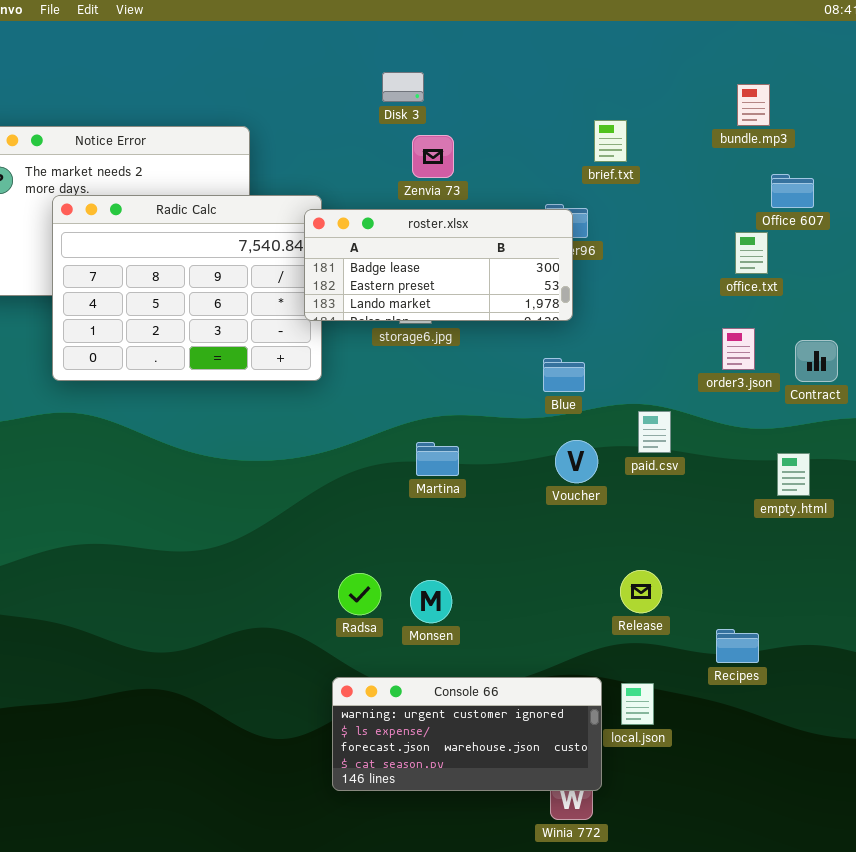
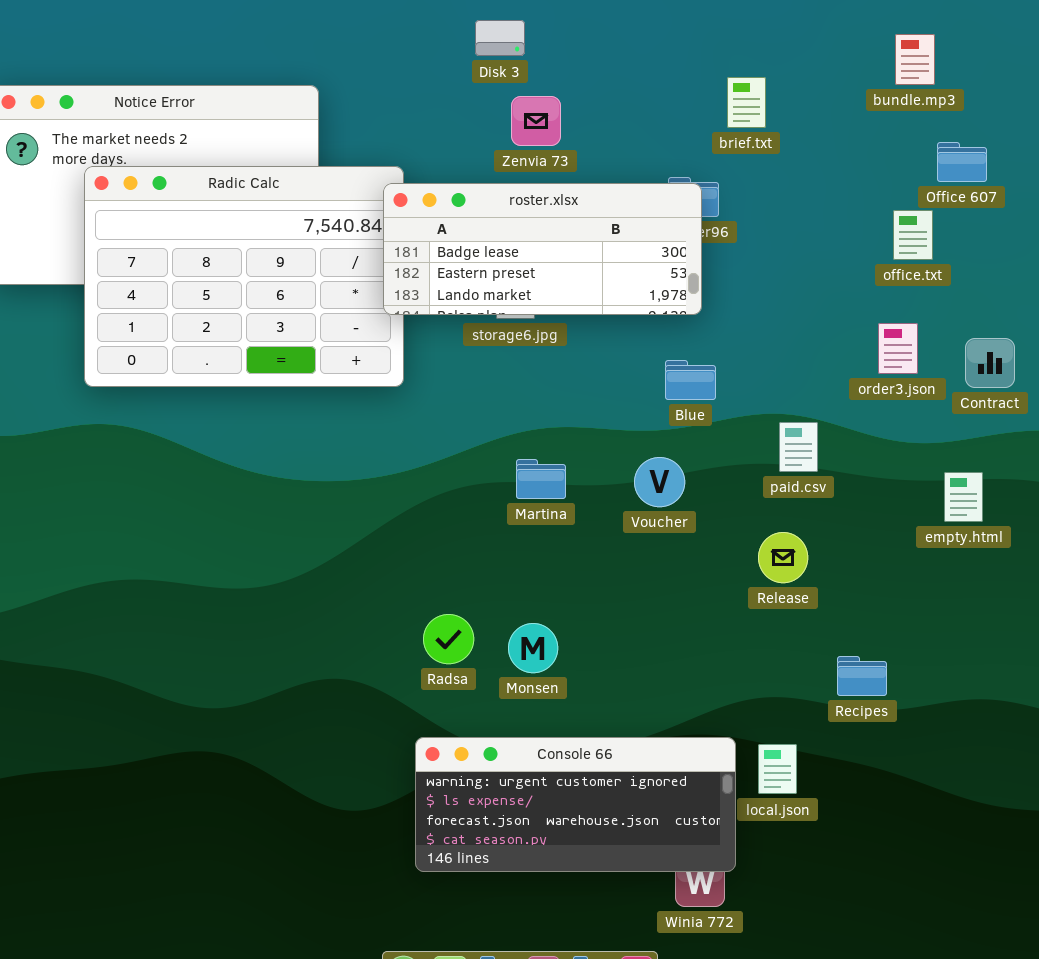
Voucher: [555,440,598,483] -> [634,457,685,507], moved
Release: [620,570,662,613] -> [758,532,808,583], moved
Recipes: [716,629,759,663] -> [837,656,887,696], moved

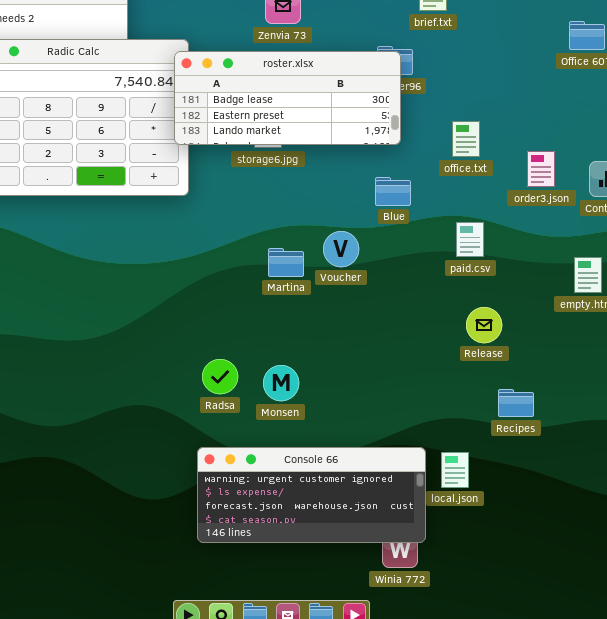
office.txt: [893,210,933,260] -> [452,121,480,157], moved
Voucher: [634,457,685,507] -> [323,231,359,267], moved
Release: [758,532,808,583] -> [466,307,502,343], moved

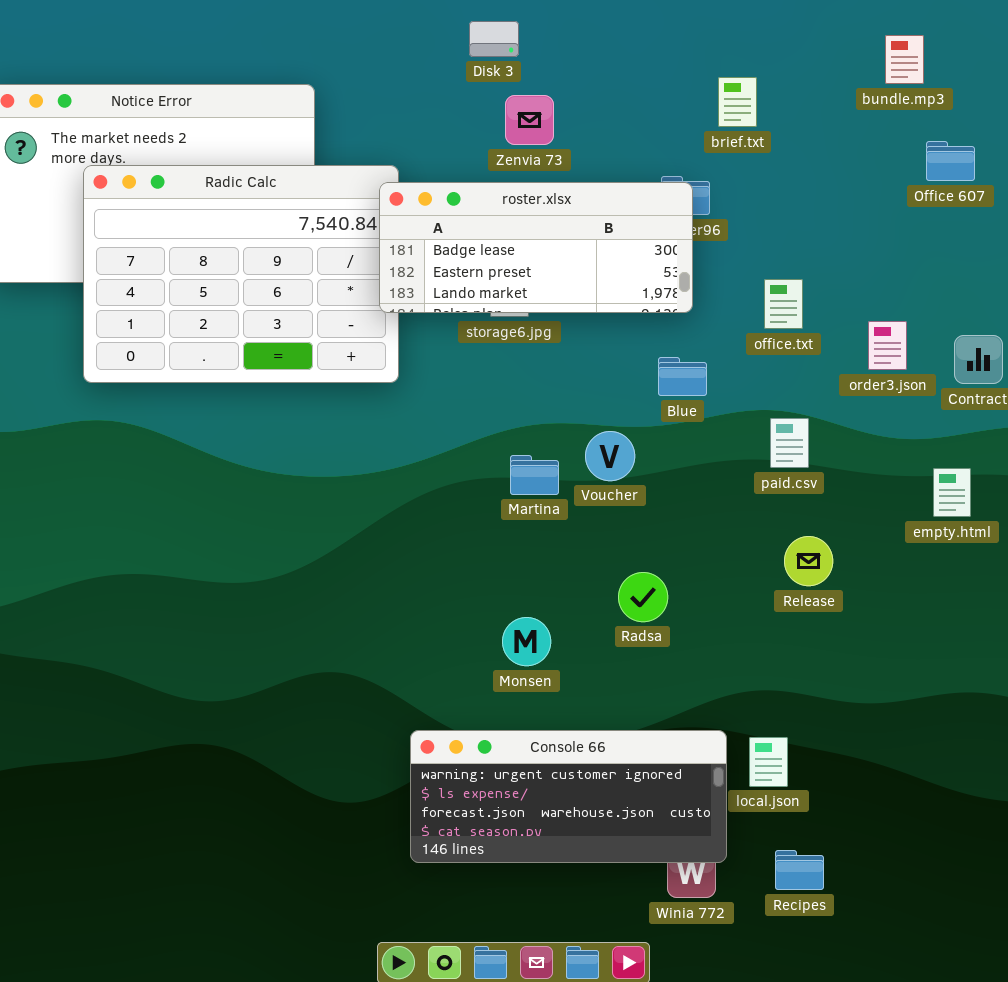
Radsa: [202,359,238,394] -> [618,572,668,622], moved
Recipes: [498,389,534,417] -> [775,850,824,890], moved

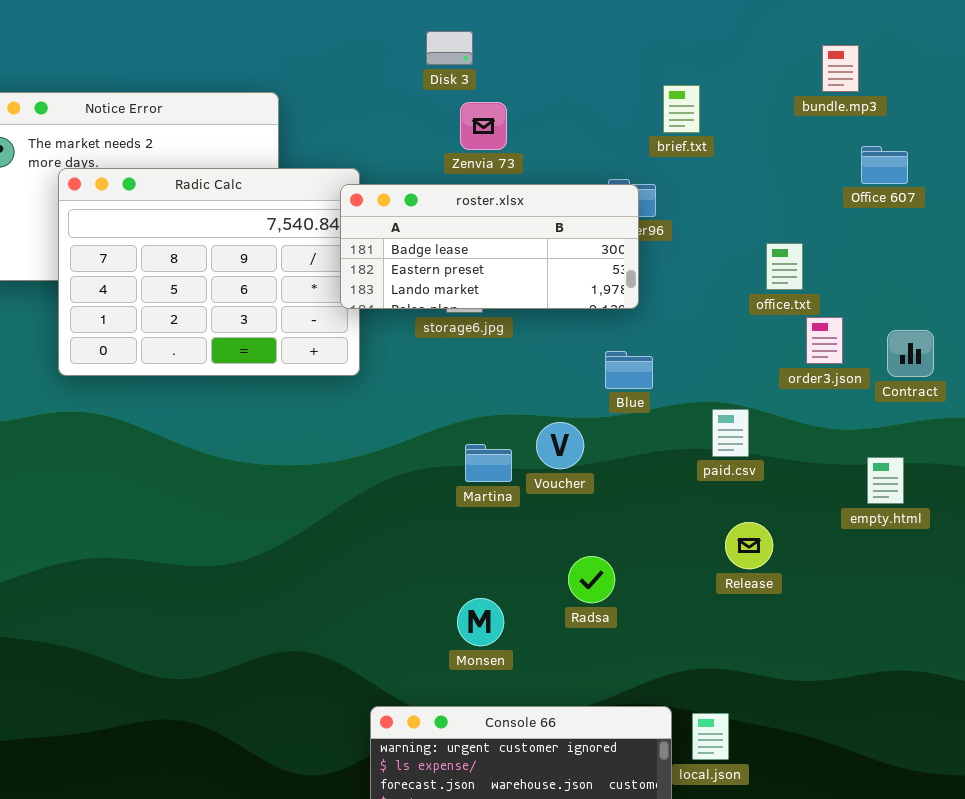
office.txt: [764,279,803,329] -> [766,243,803,290], moved

